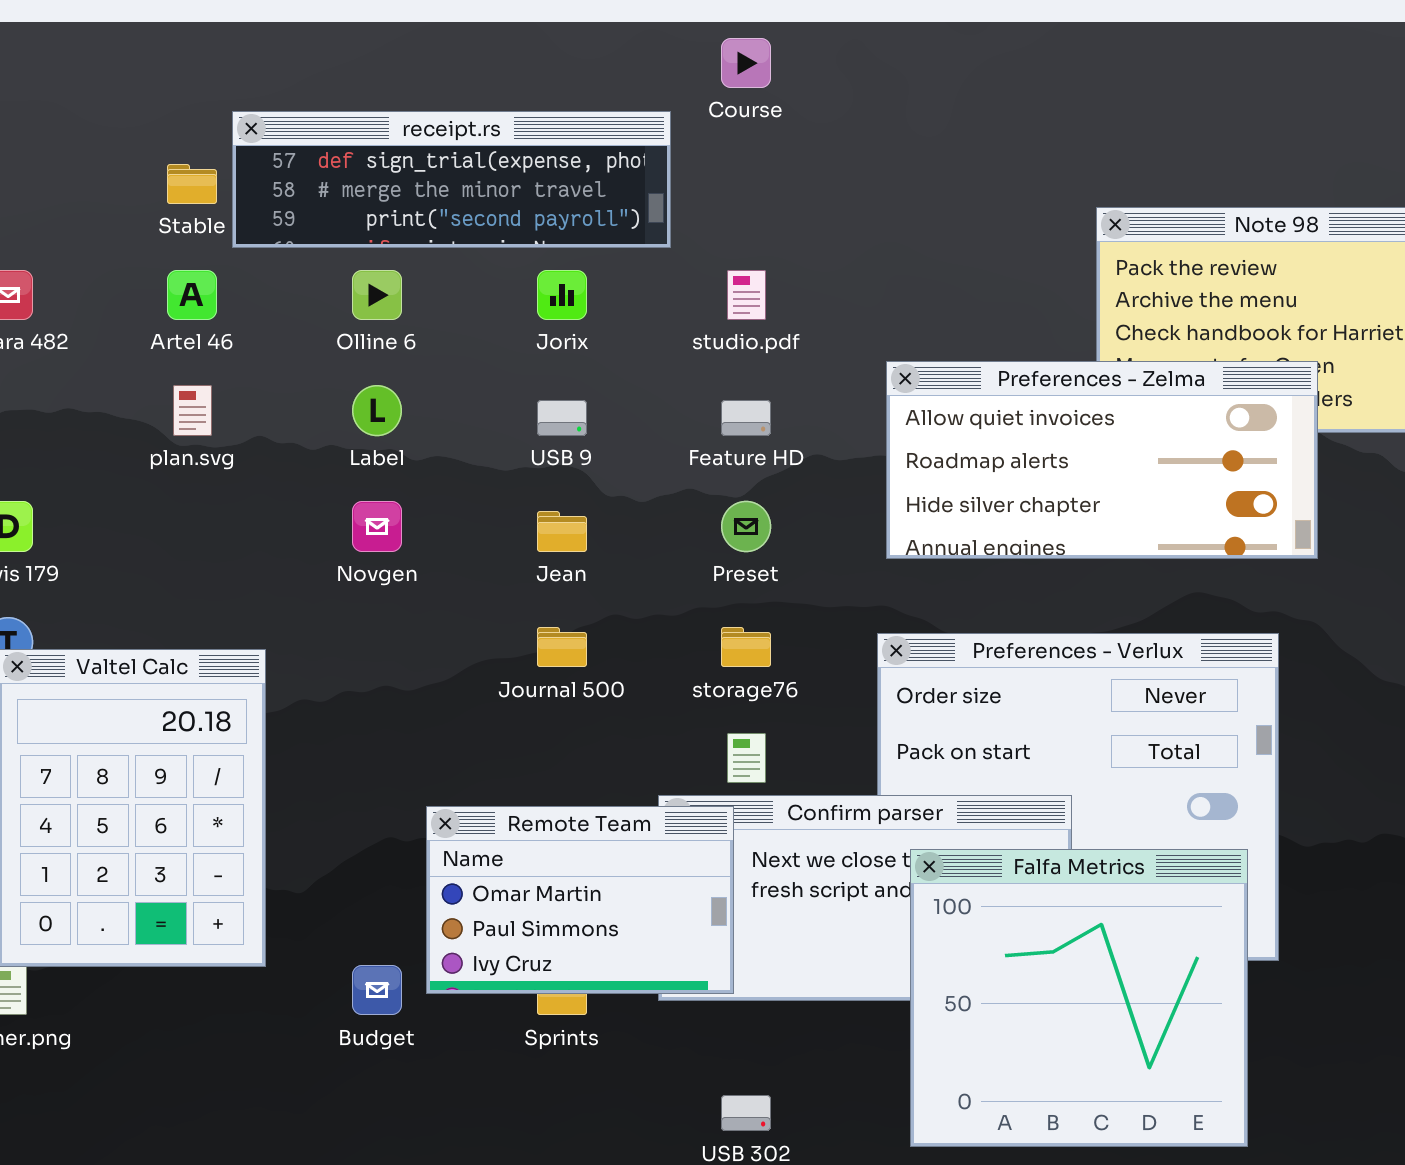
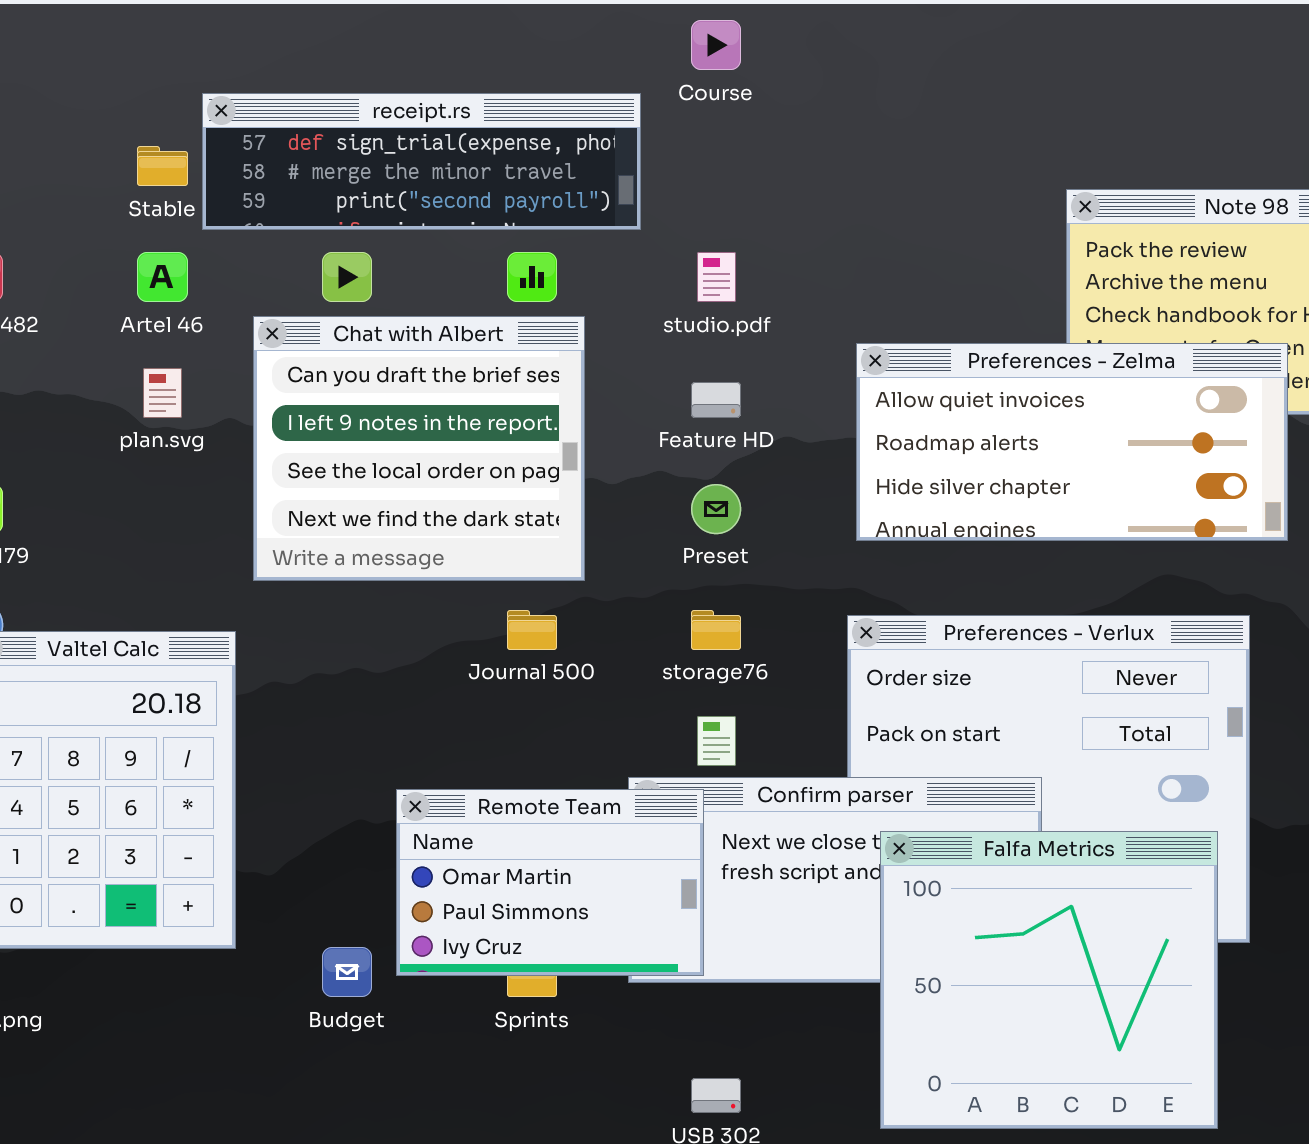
Chat with Albert: none -> [253,316,585,581], opened

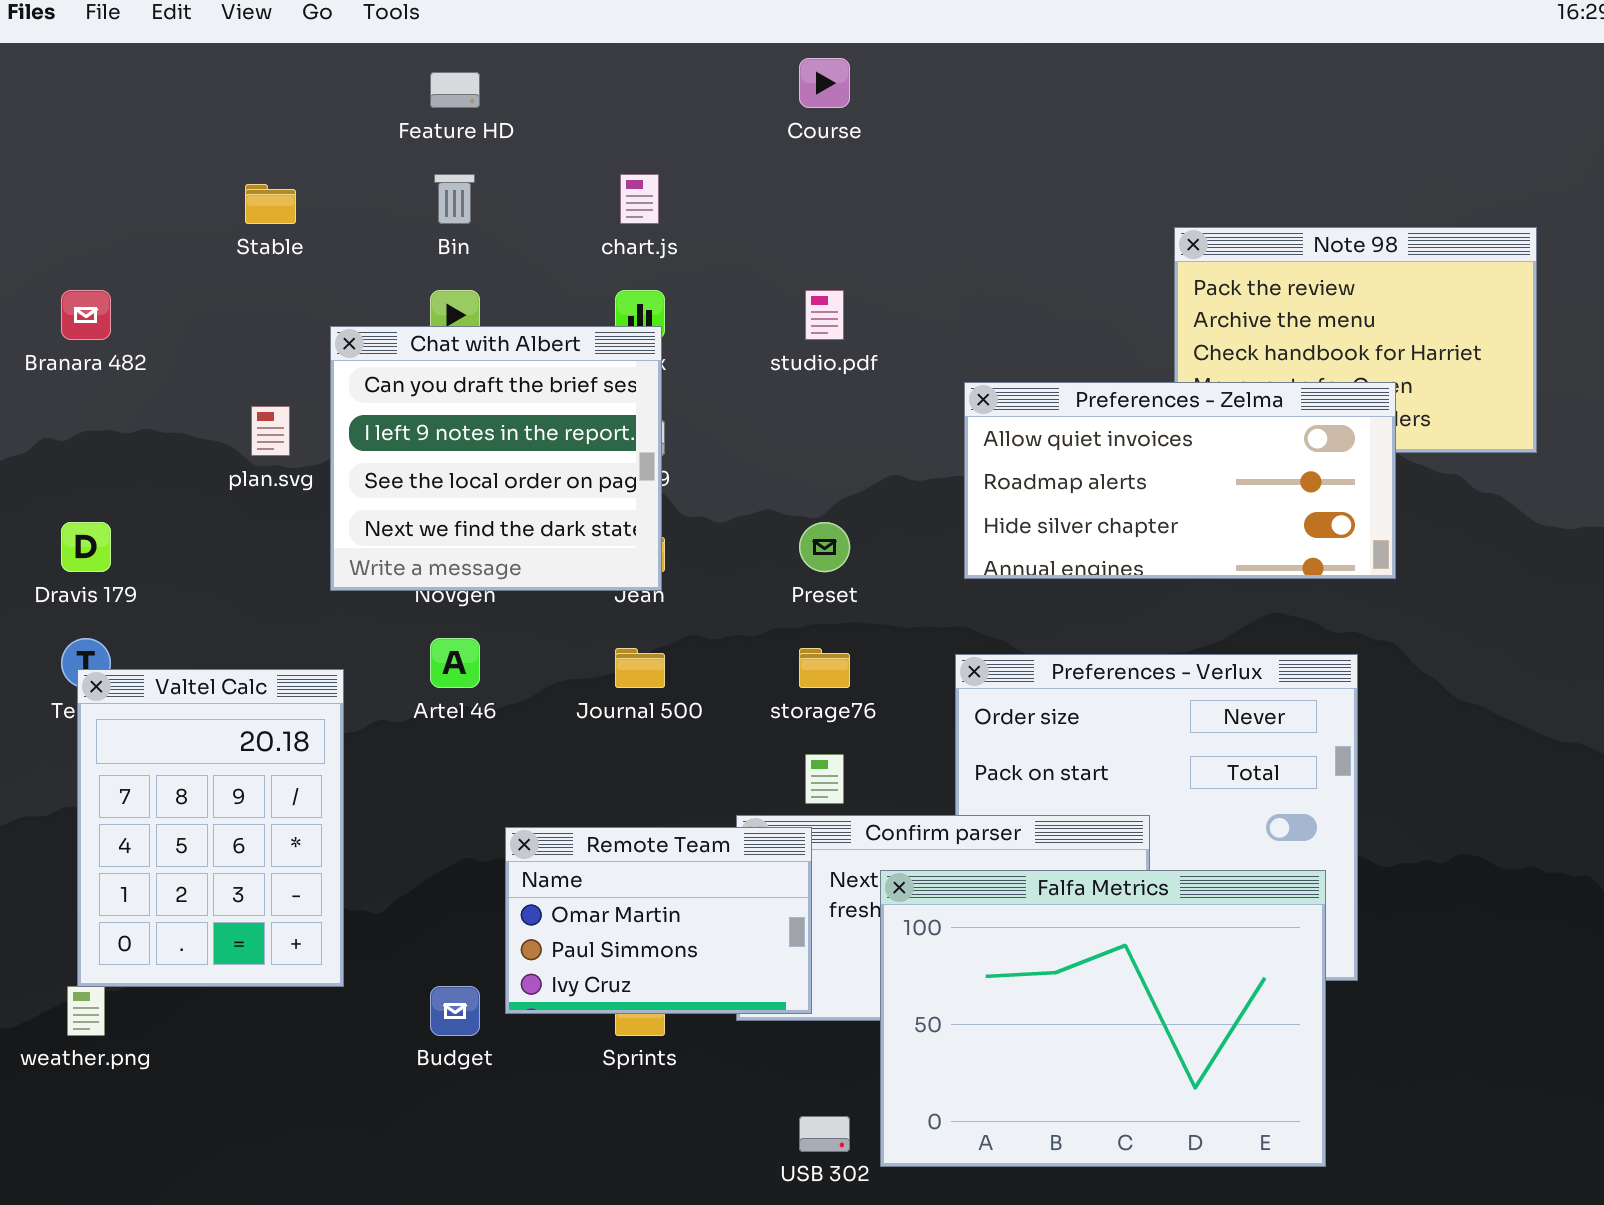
receipt.rs: [202,93,641,230] -> none, closed
Artel 46: [137,252,188,302] -> [430,638,480,688], moved
Chat with Albert: [253,316,585,581] -> [330,326,662,591], moved
Feature HD: [691,382,741,418] -> [430,72,480,108], moved
Falfa Metrics: [880,831,1218,1129] -> [880,870,1326,1167], resized

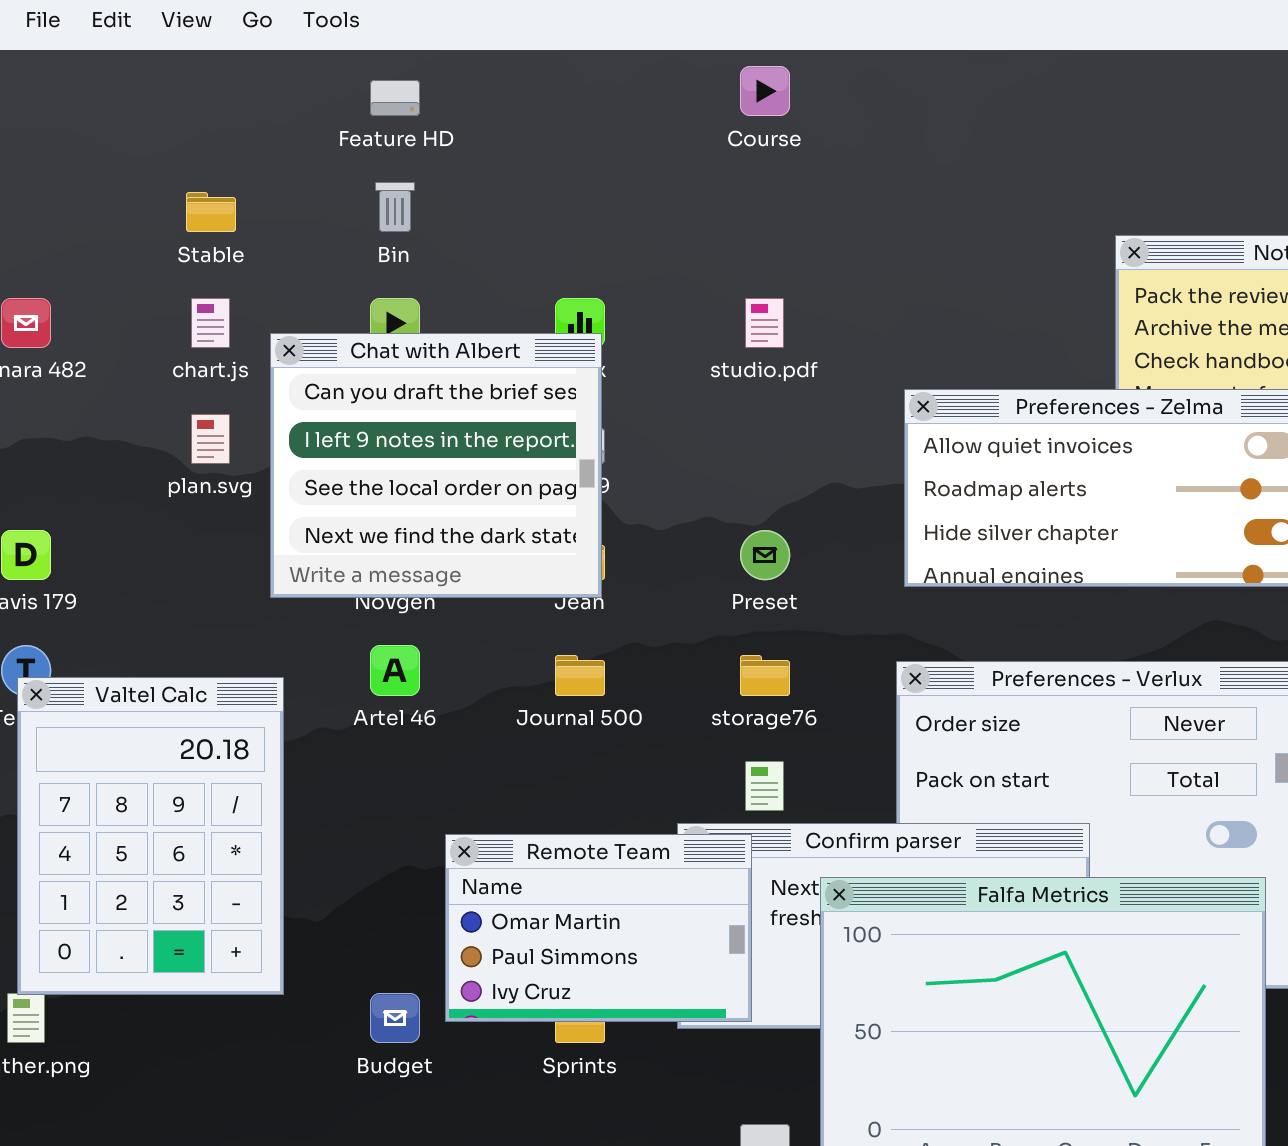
chart.js: [620,174,659,224] -> [191,298,230,348], moved

